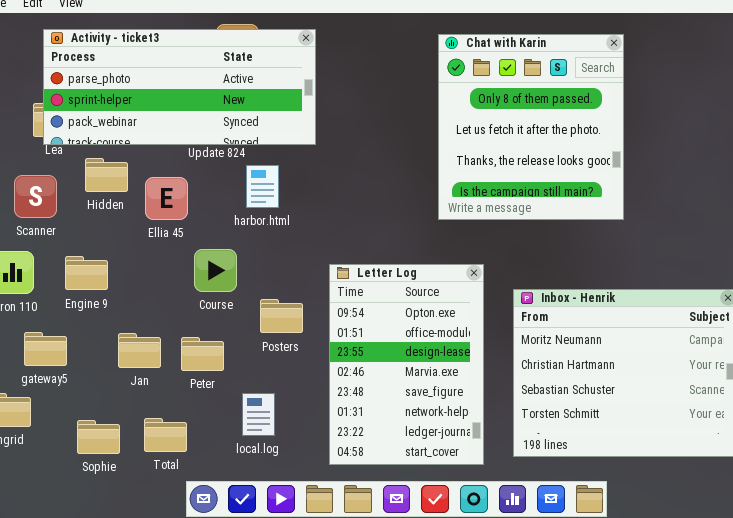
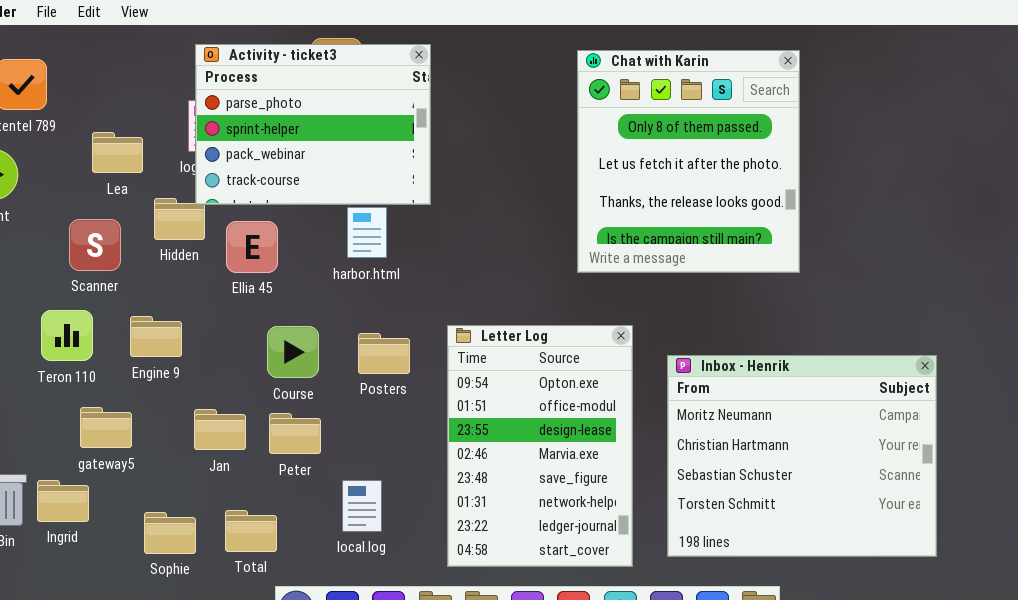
Activity - ticket3: [43,29,316,145] -> [195,44,431,205], resized
Course: [194,249,237,292] -> [267,326,319,378], moved
Posters: [260,299,303,333] -> [358,333,410,374], moved

